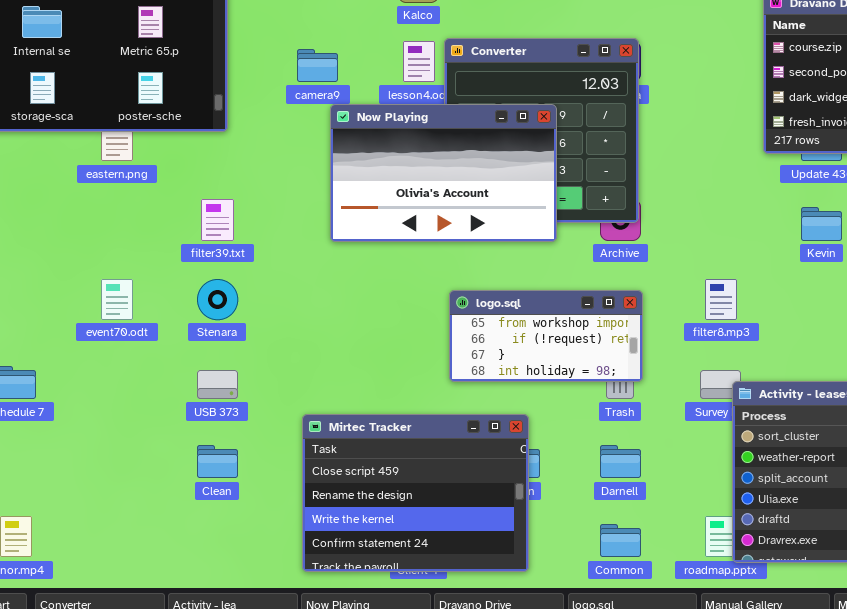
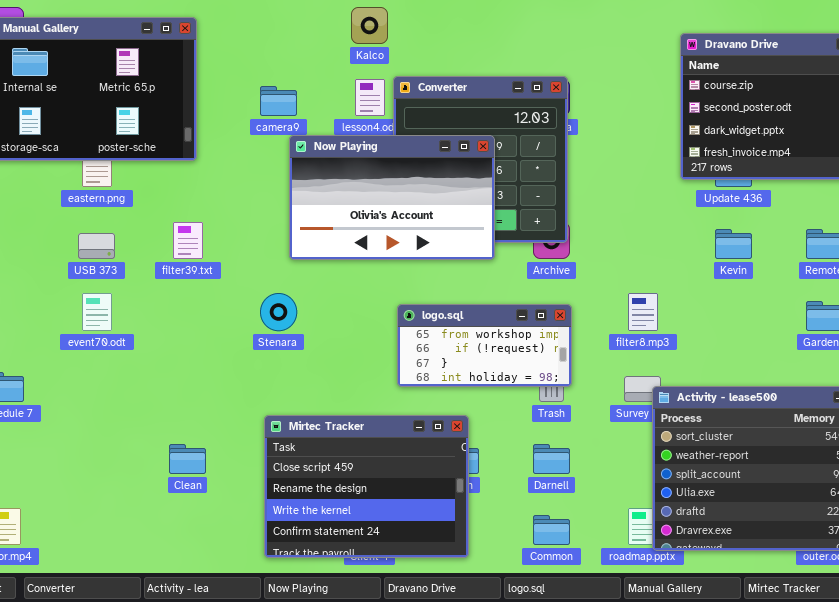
Stenara: [197,279,238,320] -> [260,293,297,331], moved
USB 373: [197,370,238,399] -> [78,233,115,259], moved

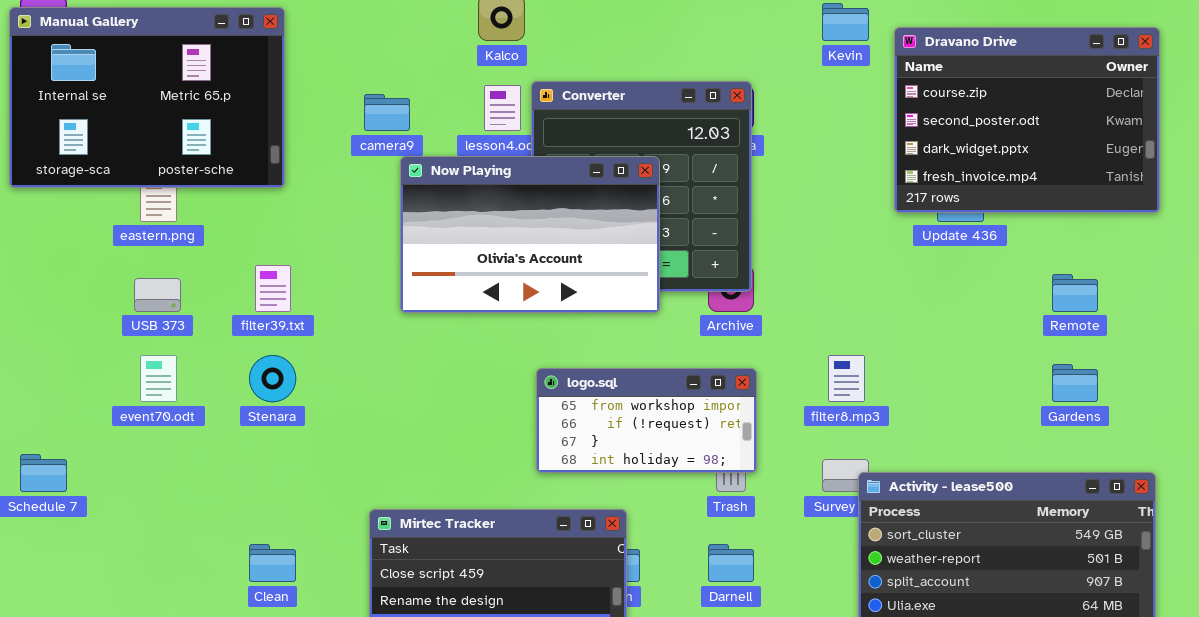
Kevin: [715,229,752,259] -> [822,3,869,41], moved
Stenara: [260,293,297,331] -> [249,355,296,402], moved

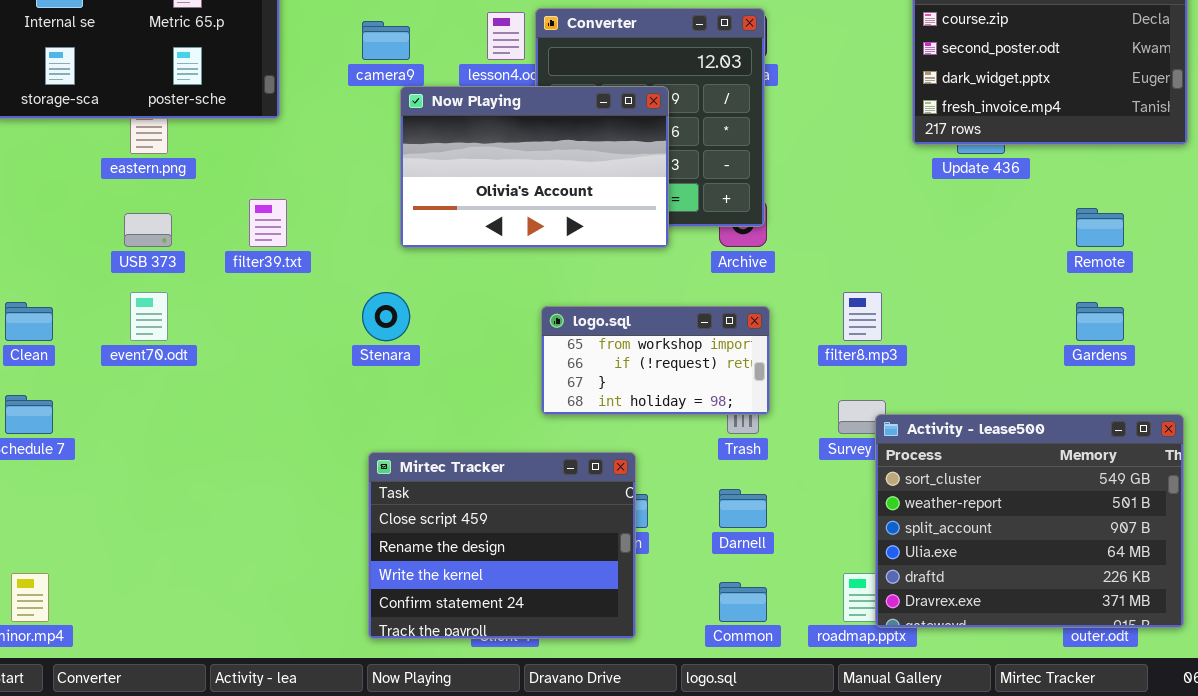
Stenara: [249,355,296,402] -> [362,292,410,341], moved
Clean: [249,544,296,582] -> [5,302,53,341], moved

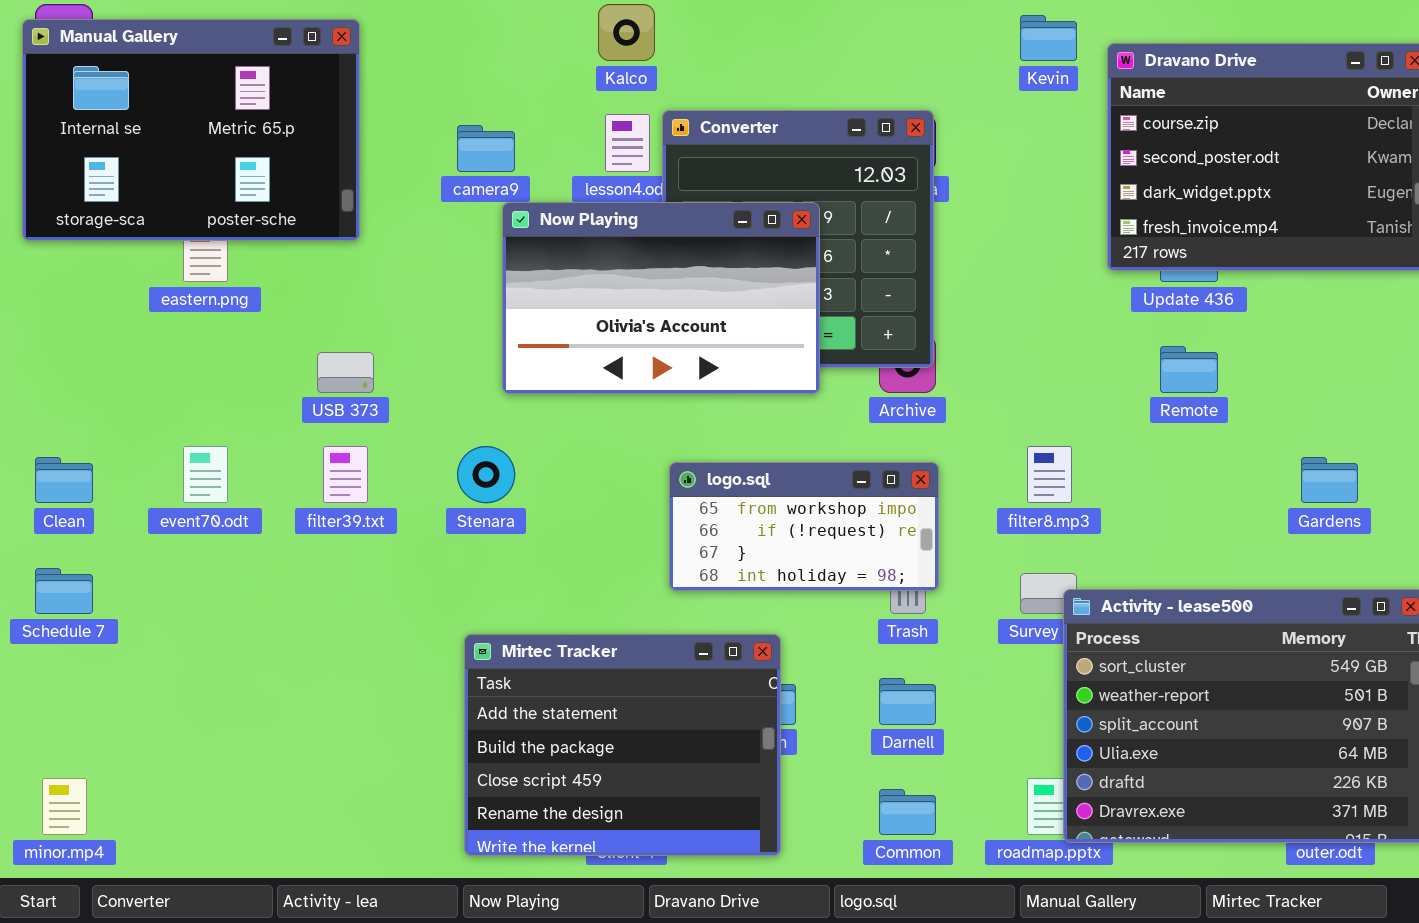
filter39.txt: [249,199,287,247] -> [323,446,368,503], moved
Remote: [1076,208,1124,247] -> [1160,346,1218,393], moved
USB 373: [124,213,172,247] -> [317,352,374,393], moved
Mirtec Tracker: [368,452,636,639] -> [464,634,781,856], scrolled up 2 rows

